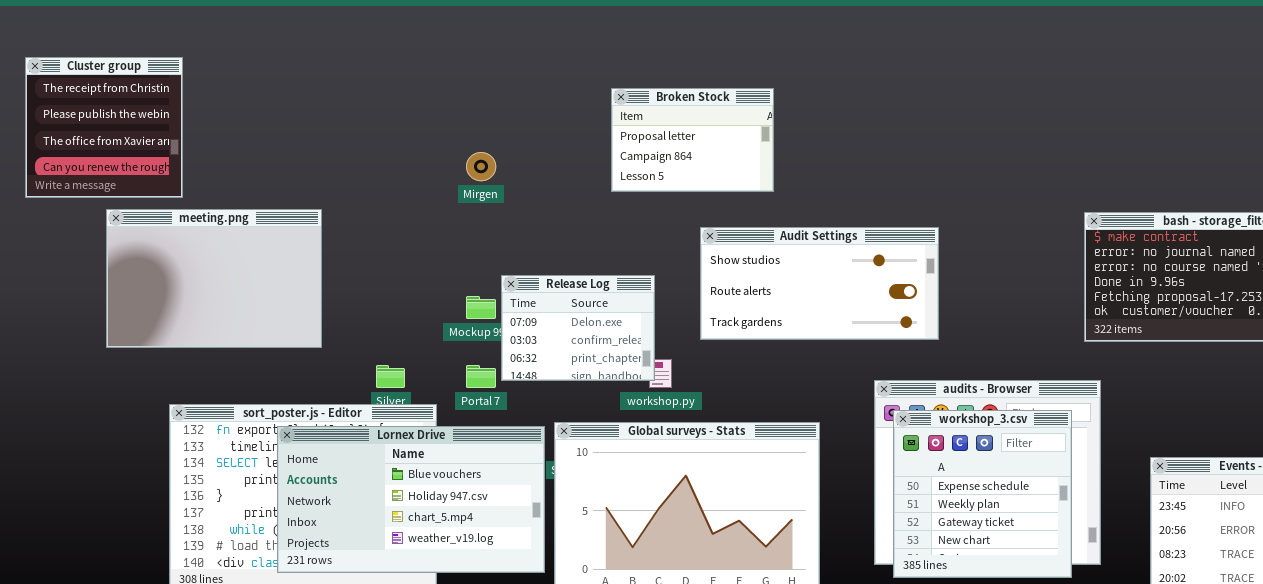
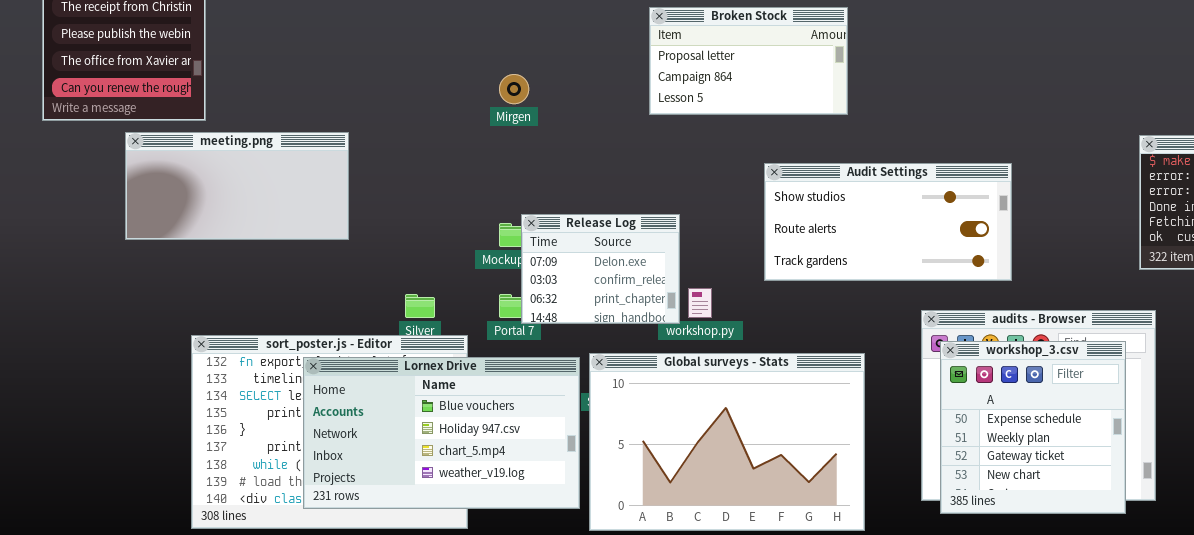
Broken Stock: [611,88,774,192] -> [649,7,848,115], resized
meeting.png: [106,209,322,348] -> [125,132,349,240], resized
Audit Settings: [700,227,939,340] -> [764,163,1012,281], moved
Release Log: [501,275,655,381] -> [521,214,680,324], moved

